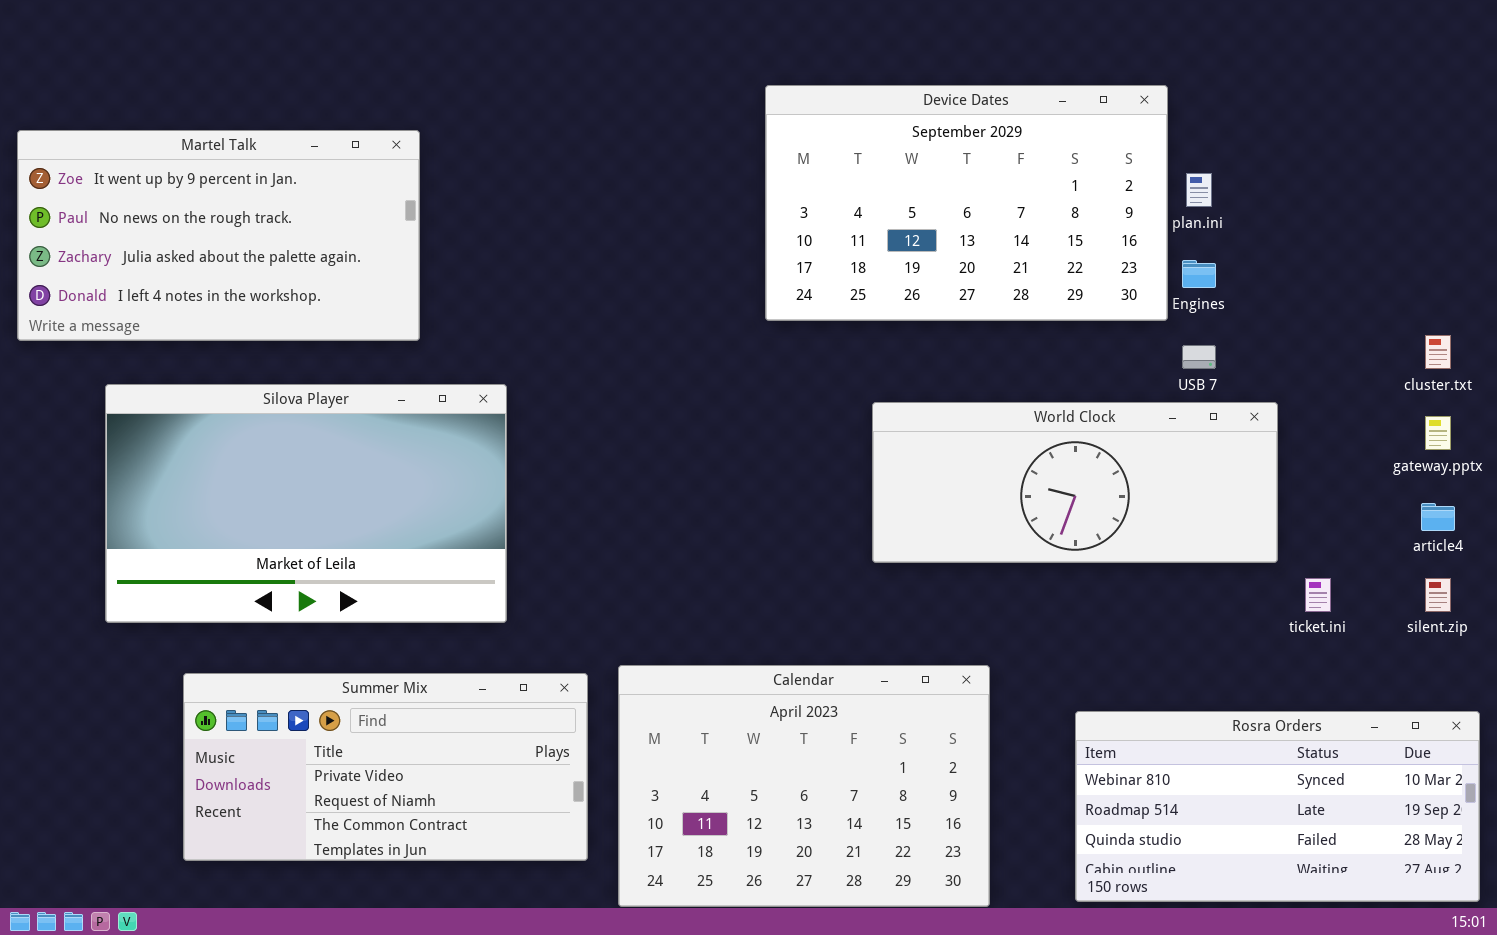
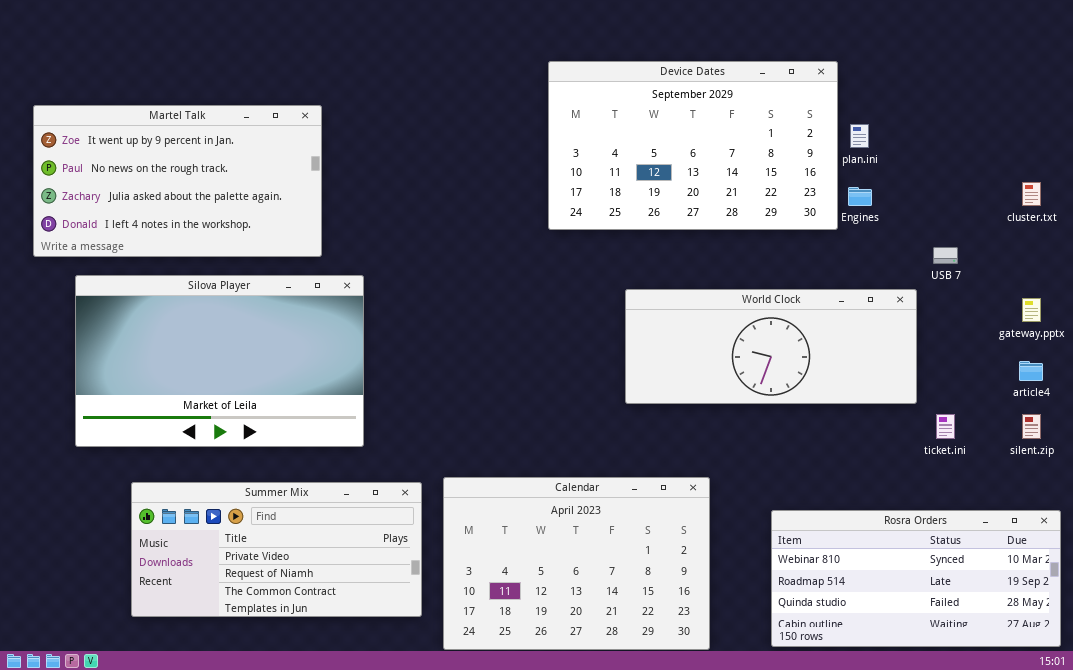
Martel Talk: [17,130,420,341] -> [33,105,322,257], moved
cluster.txt: [1425,335,1451,369] -> [1022,182,1041,206], moved
USB 7: [1182,345,1216,369] -> [933,247,958,264], moved

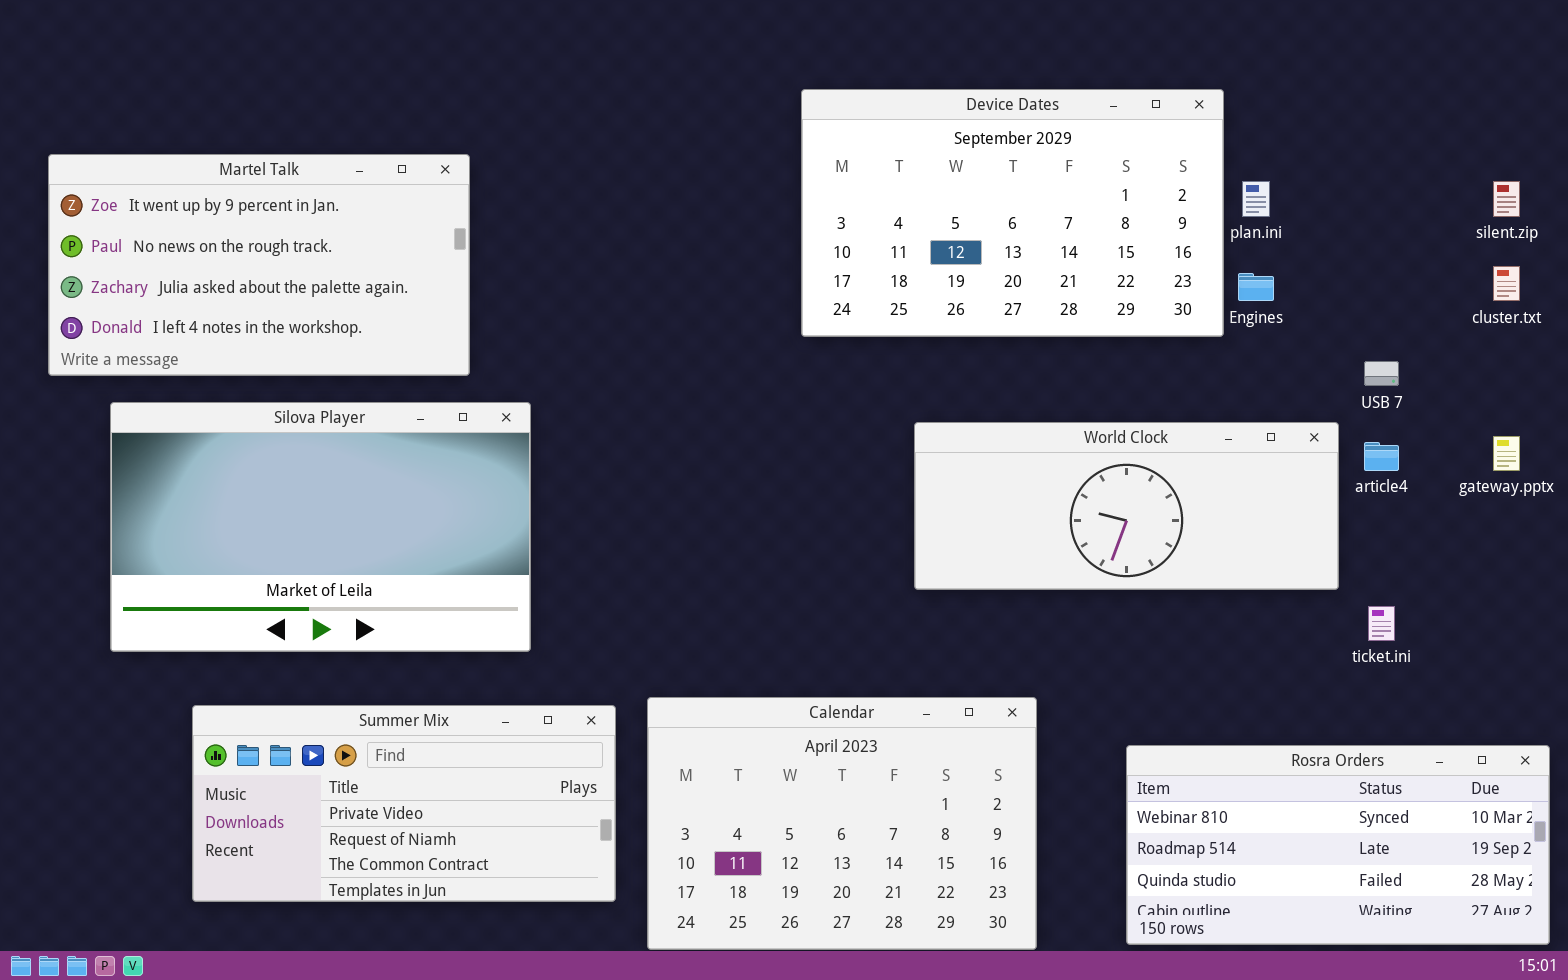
article4: [1019,361,1043,381] -> [1364,442,1399,471], moved
silent.zip: [1022,414,1041,439] -> [1493,181,1520,217], moved

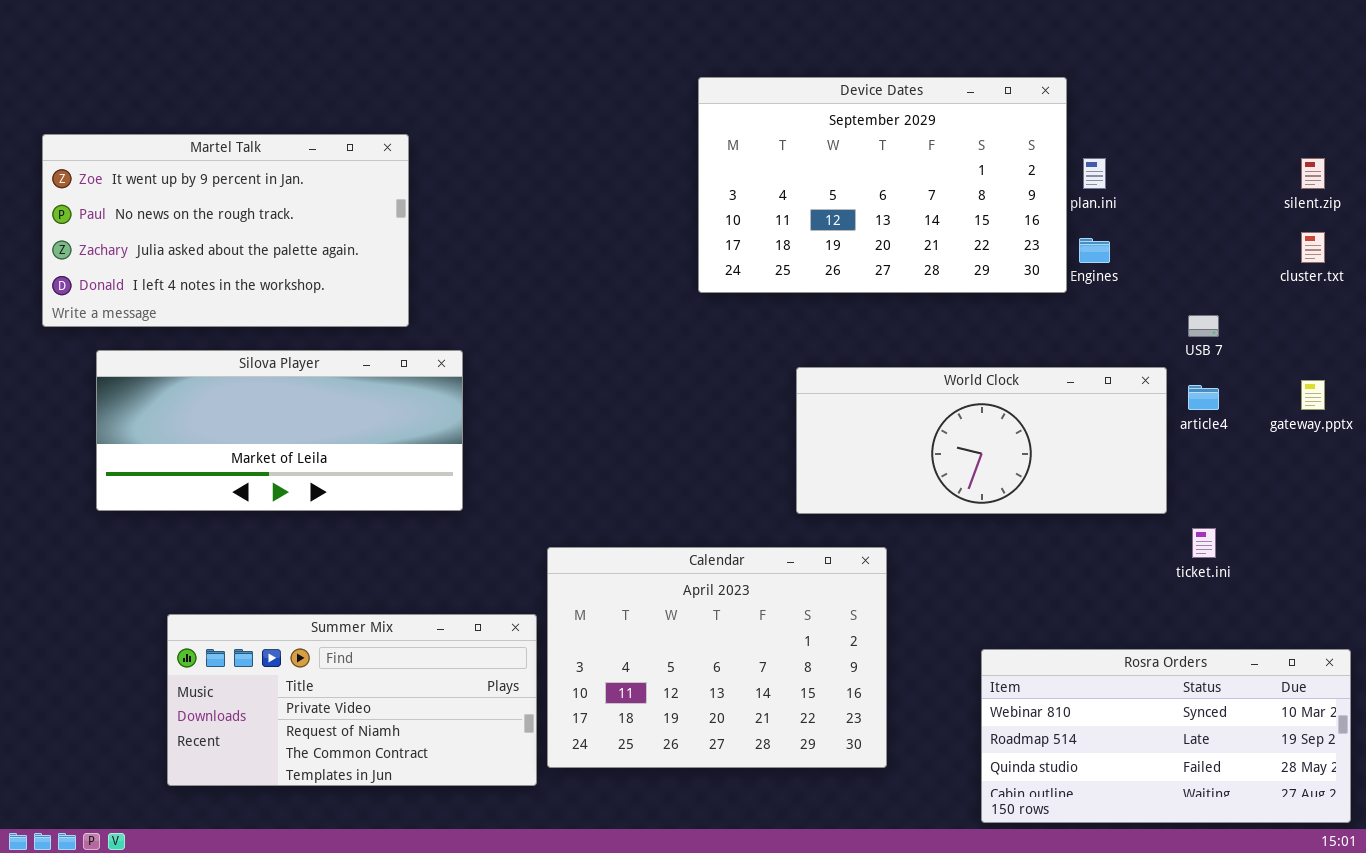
Silova Player: [110,402,531,652] -> [96,350,463,511], resized
Calendar: [647,697,1037,950] -> [547,547,887,768], moved

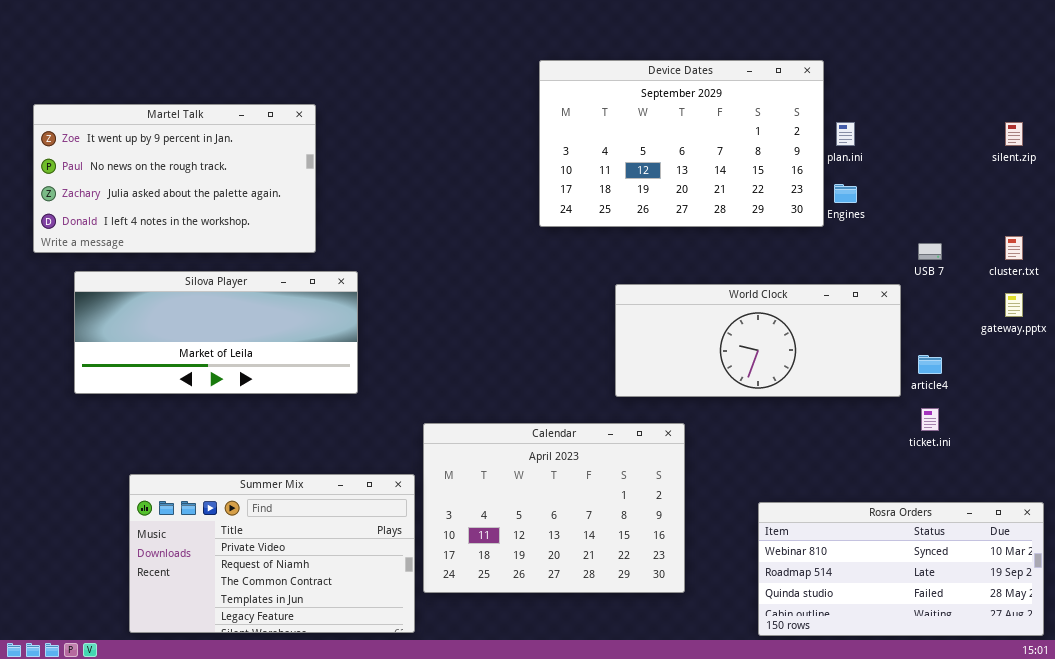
cluster.txt: [1301,232,1325,263] -> [1005,236,1023,260], moved
article4: [1188,385,1219,410] -> [918,355,942,374], moved
Summer Mix: [167,614,537,786] -> [129,474,415,633], resized

